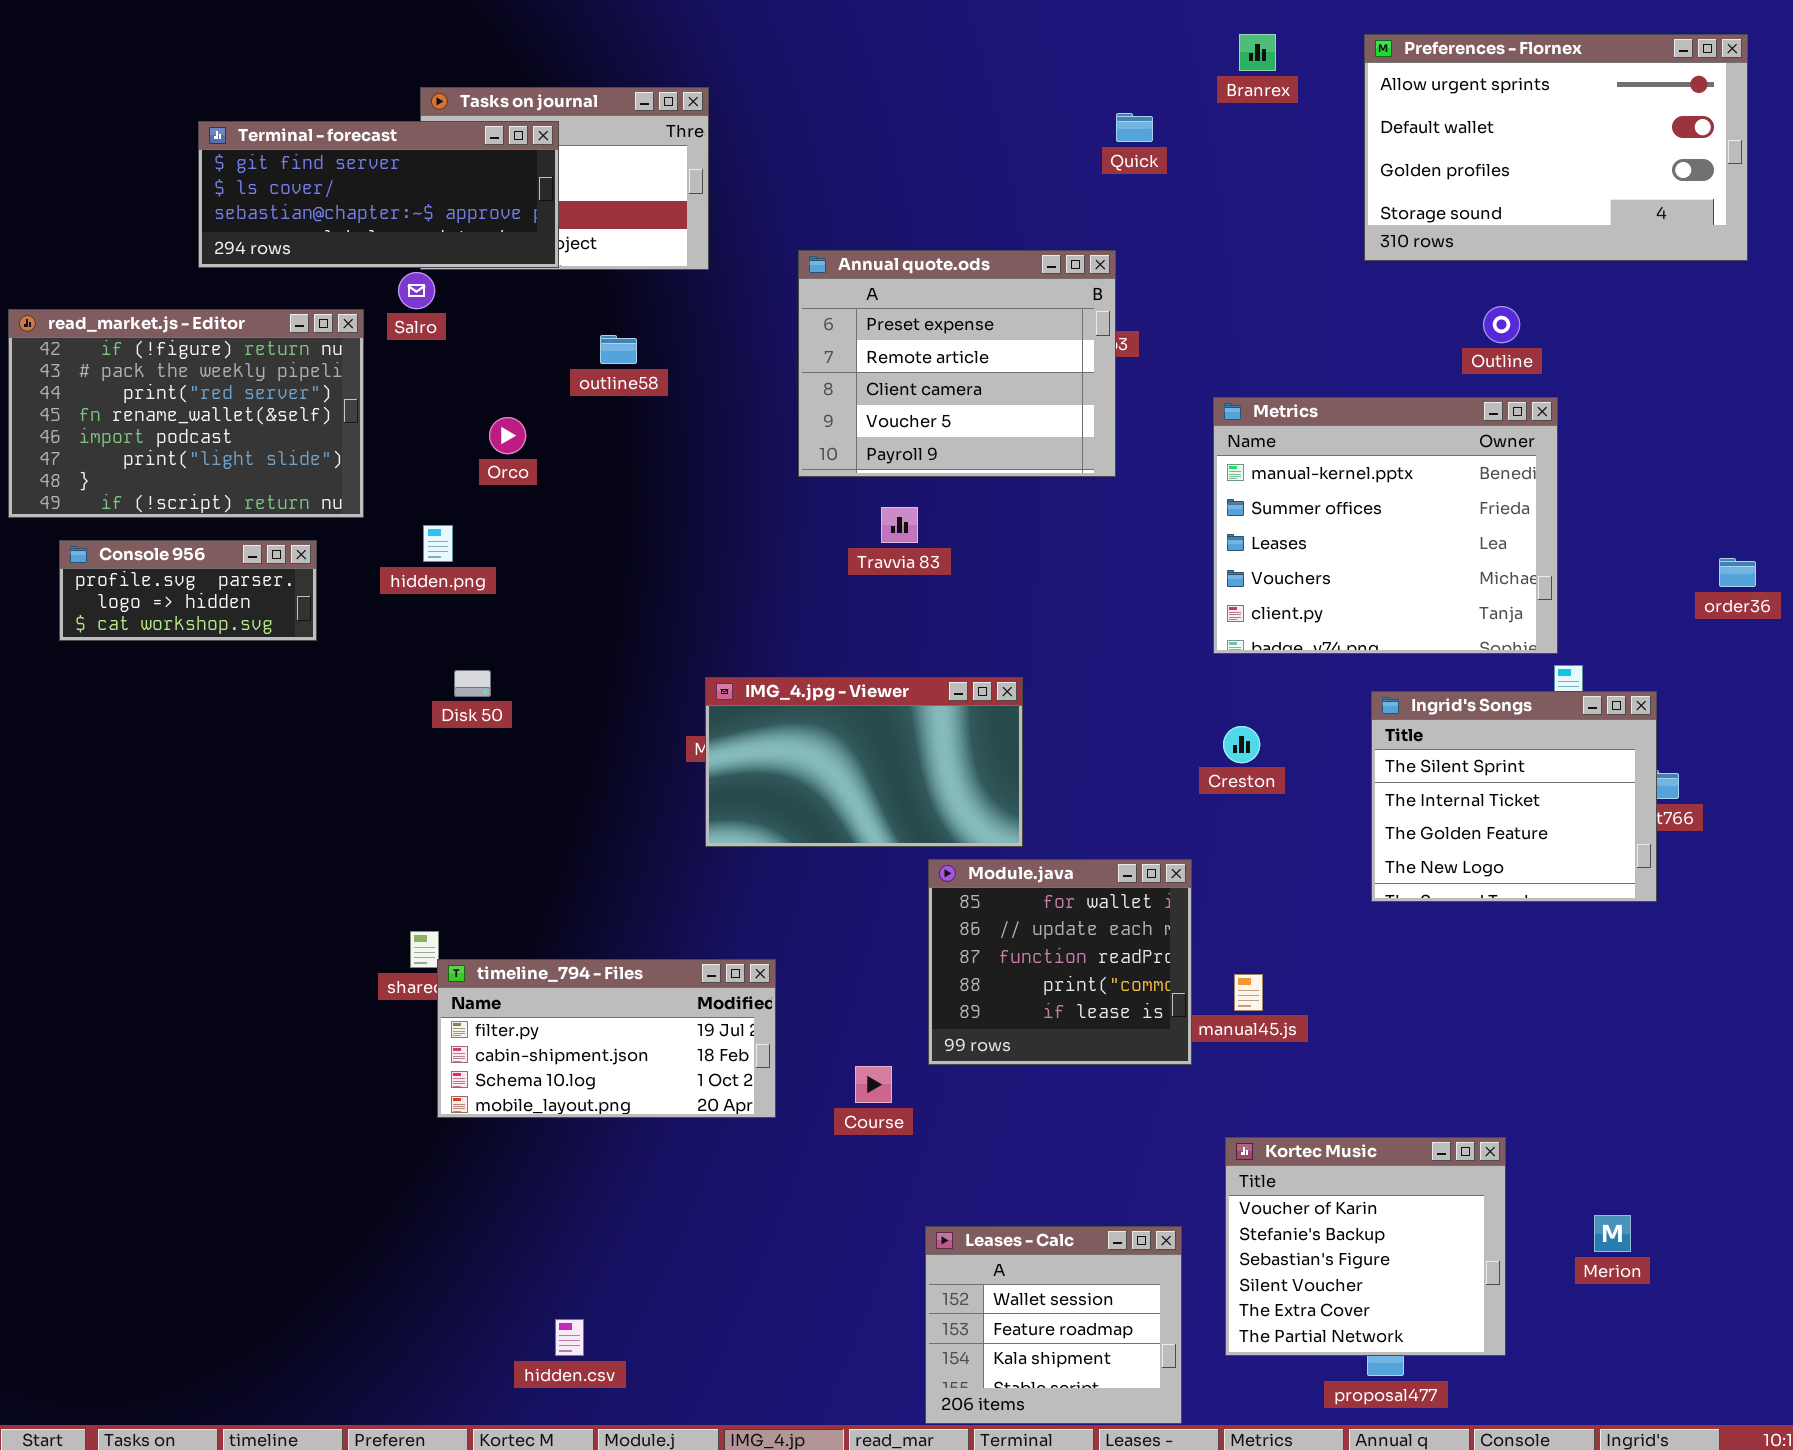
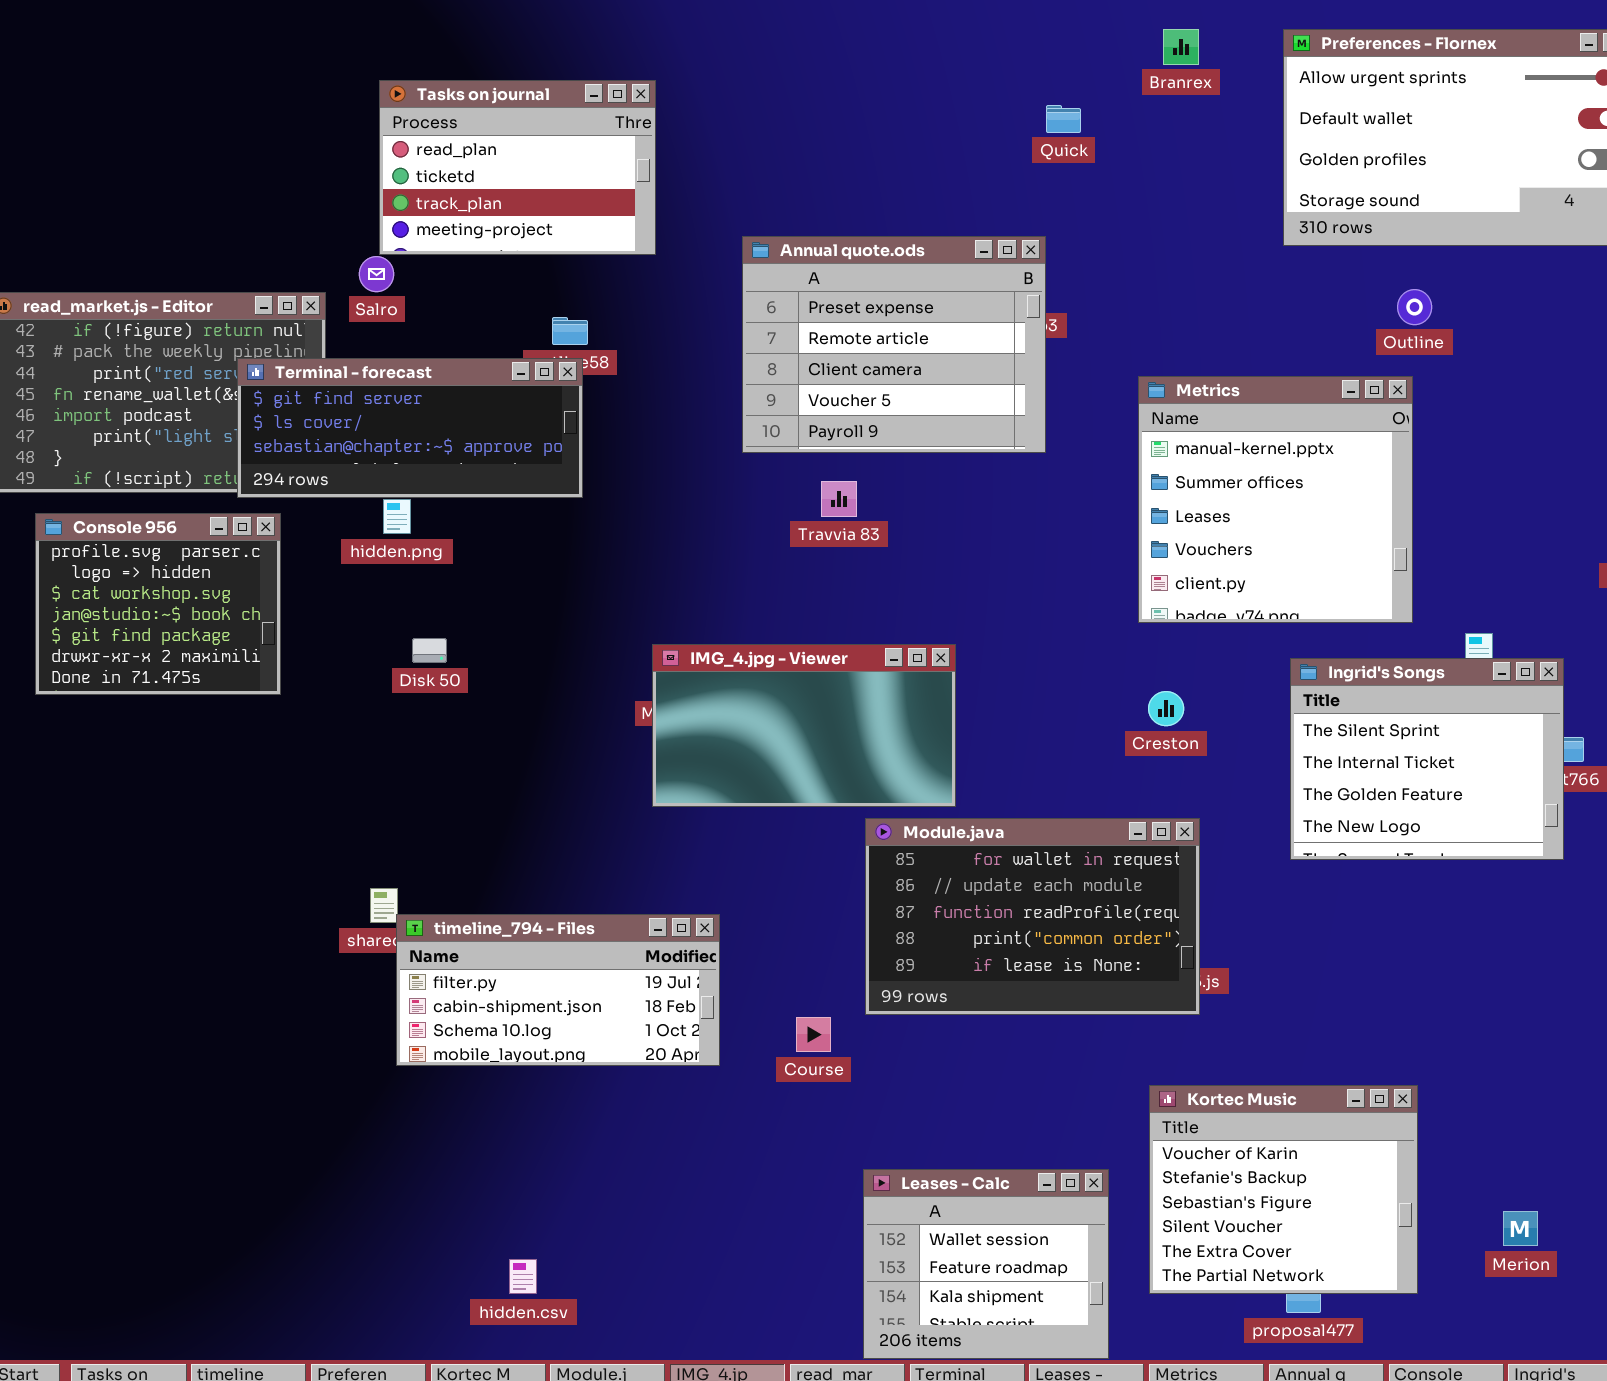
Terminal - forecast: [198,121,559,268] -> [237,358,583,498], moved
Metrics: [1213,397,1558,654] -> [1138,376,1413,623], resized
Console 956: [59,540,317,641] -> [35,513,281,695], resized
Module.java: [928,859,1192,1065] -> [865,818,1200,1015], resized
Merion: [1594,1215,1631,1252] -> [1503,1211,1538,1246], moved

